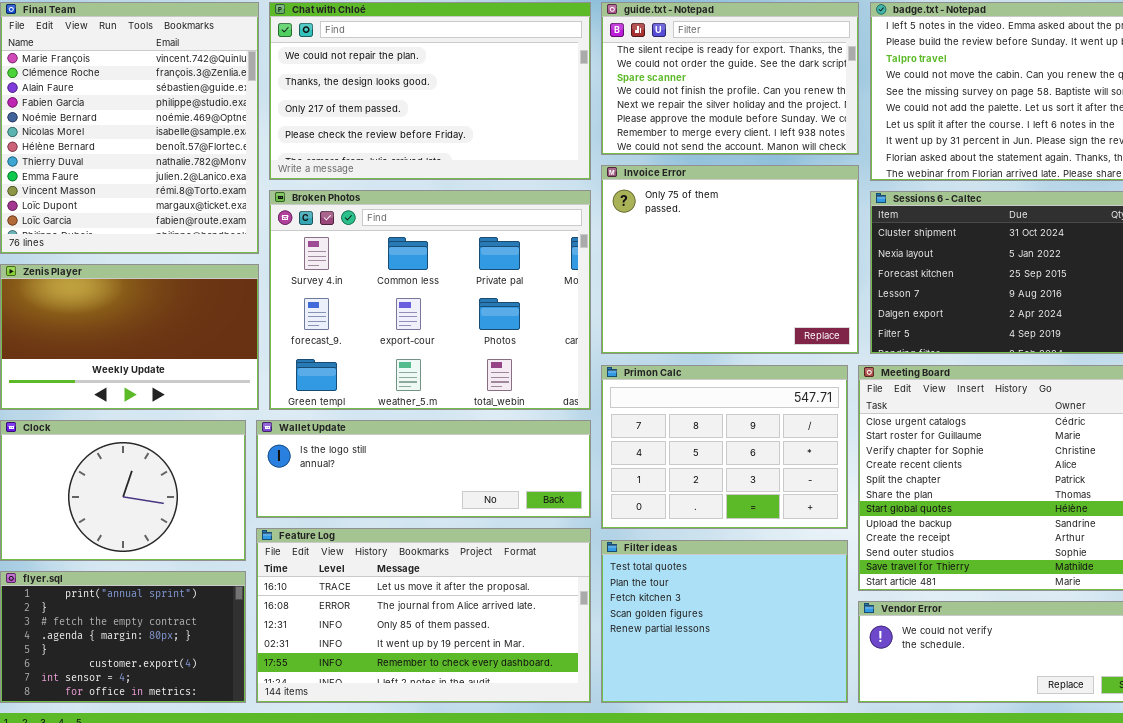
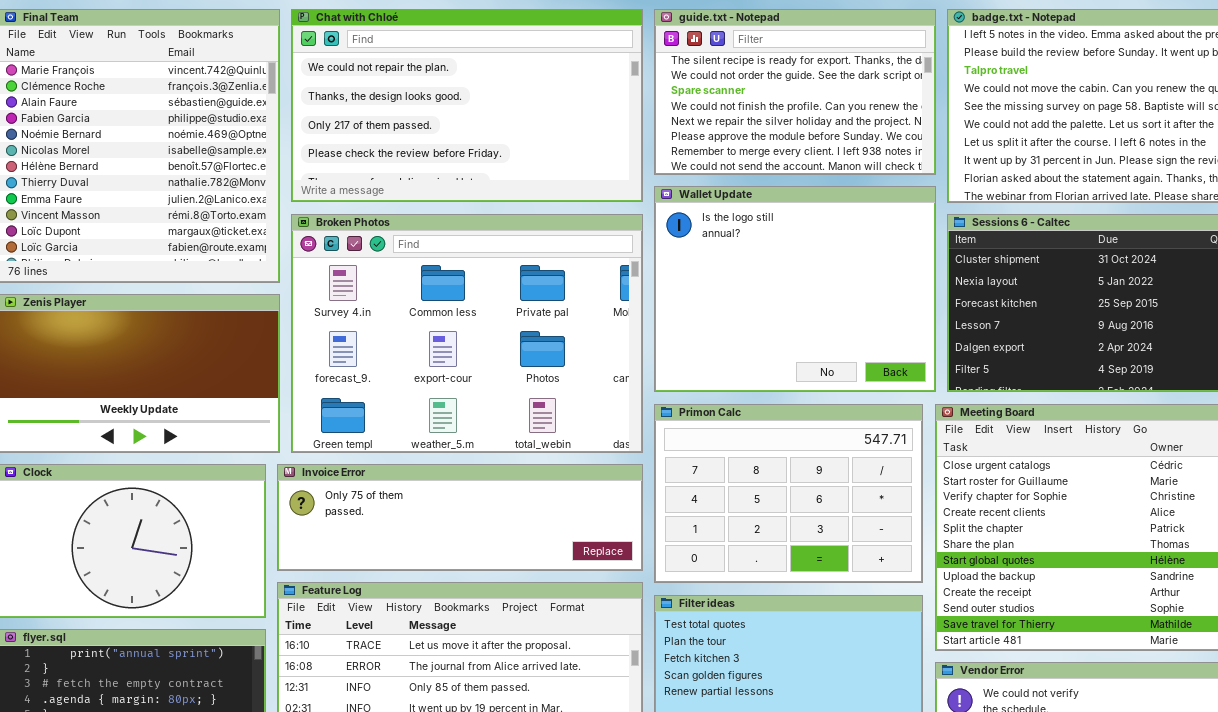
Invoice Error: [601,165,859,354] -> [277,464,643,571], moved, resized
Wallet Update: [256,420,591,518] -> [654,186,936,392], moved, resized

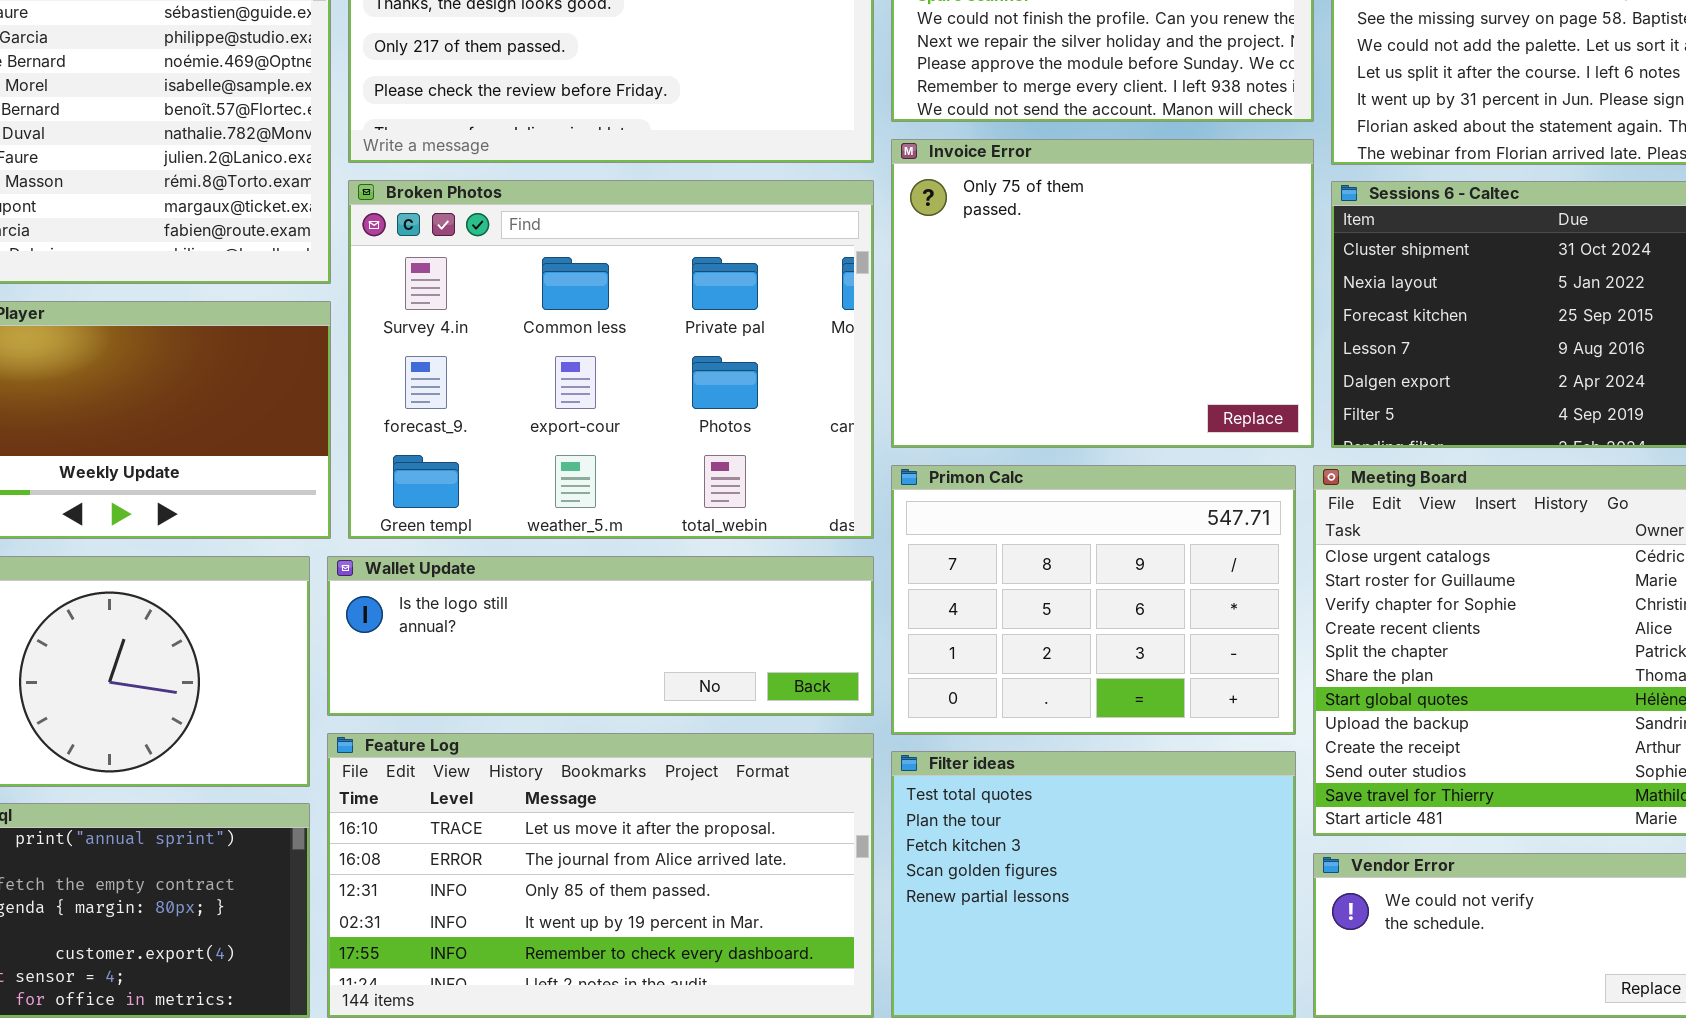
Wallet Update: [654,186,936,392] -> [327,556,874,716], moved, resized
Invoice Error: [277,464,643,571] -> [891,139,1314,448], moved, resized

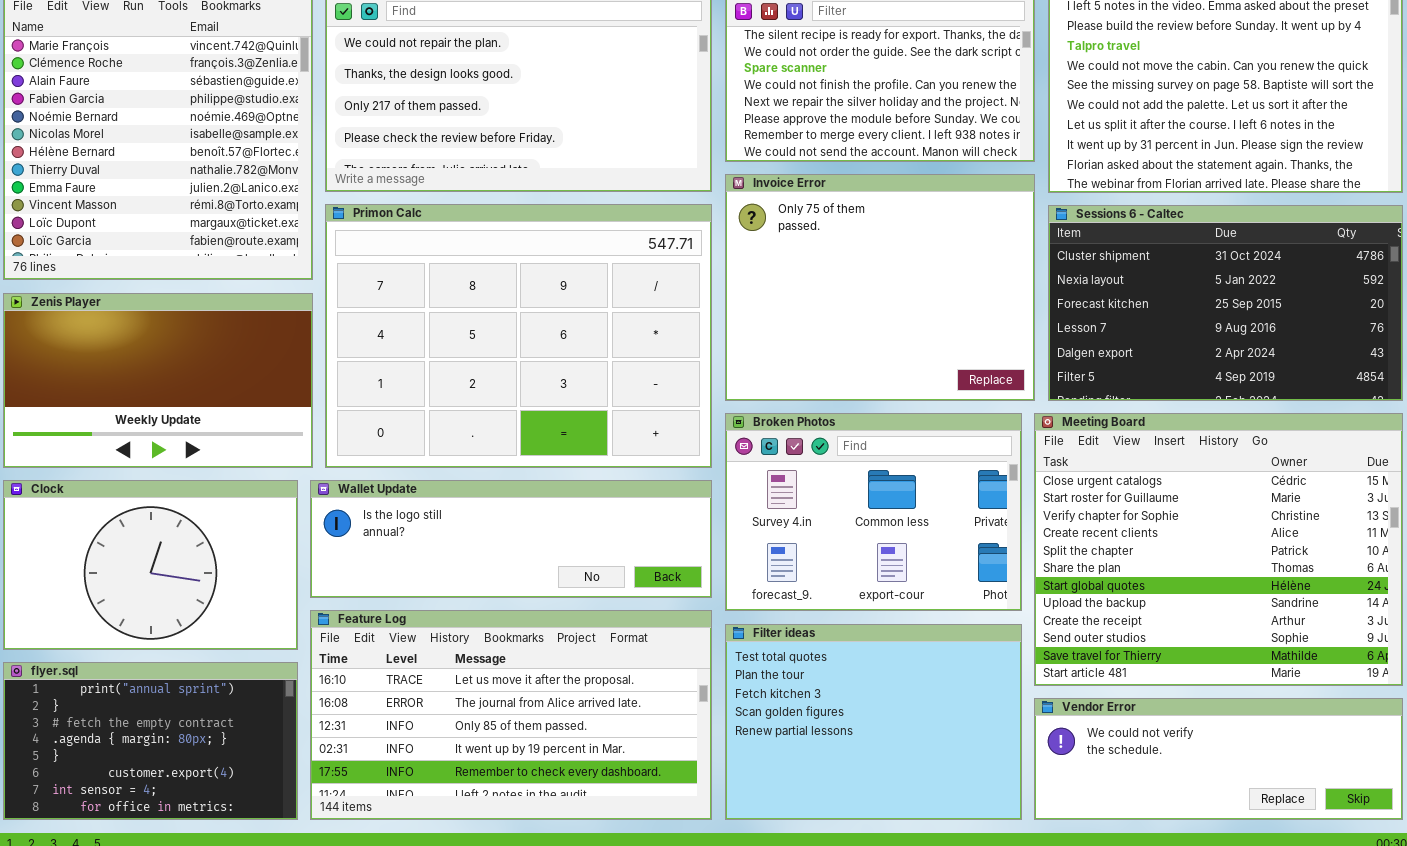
Broken Photos: [348,180,874,539] -> [725,413,1022,611], moved, resized
Primon Calc: [891,465,1296,735] -> [325,204,712,468], moved, resized

